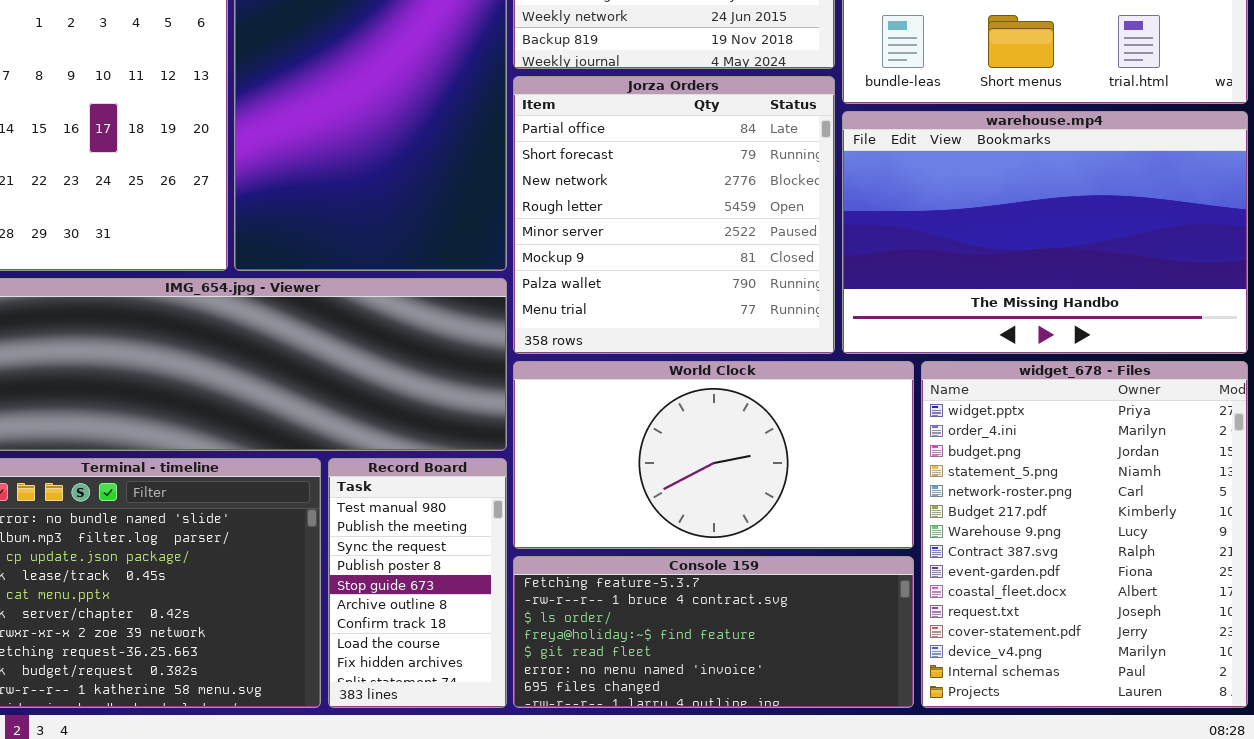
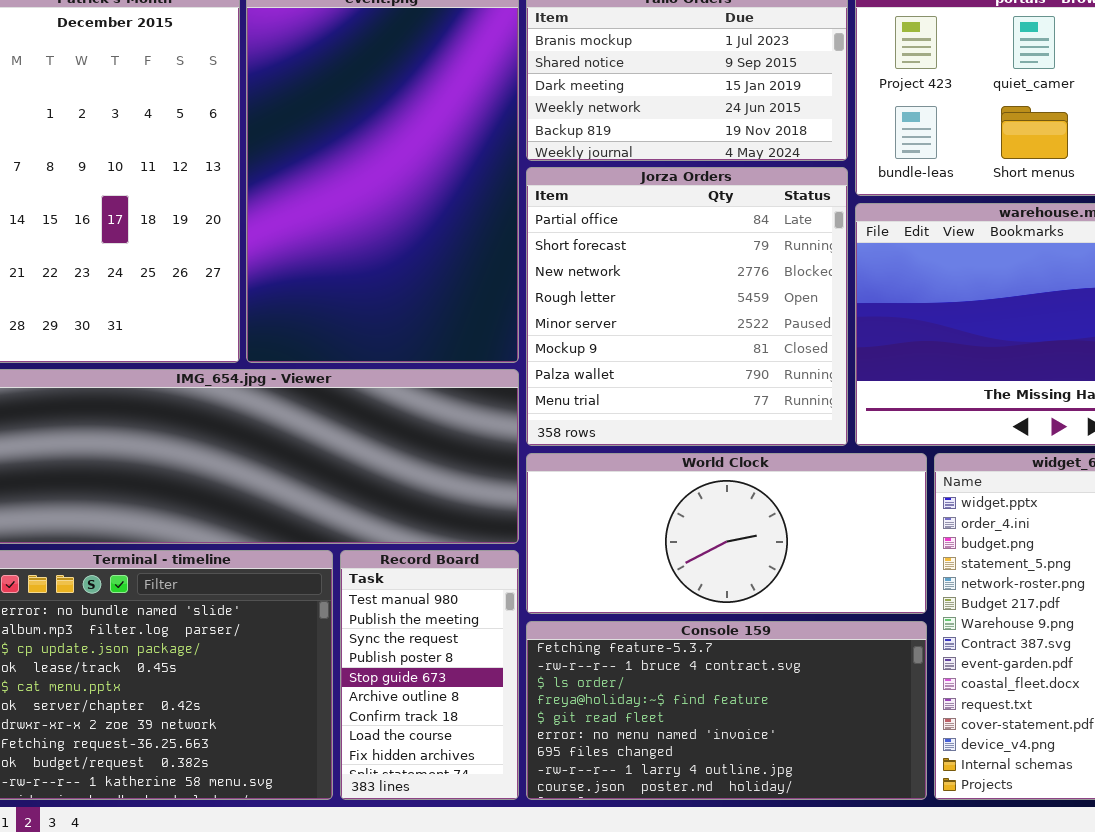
World Clock: [513,361,914,549] -> [526,453,927,614], resized
Console 159: [513,556,914,708] -> [526,621,927,800], resized

